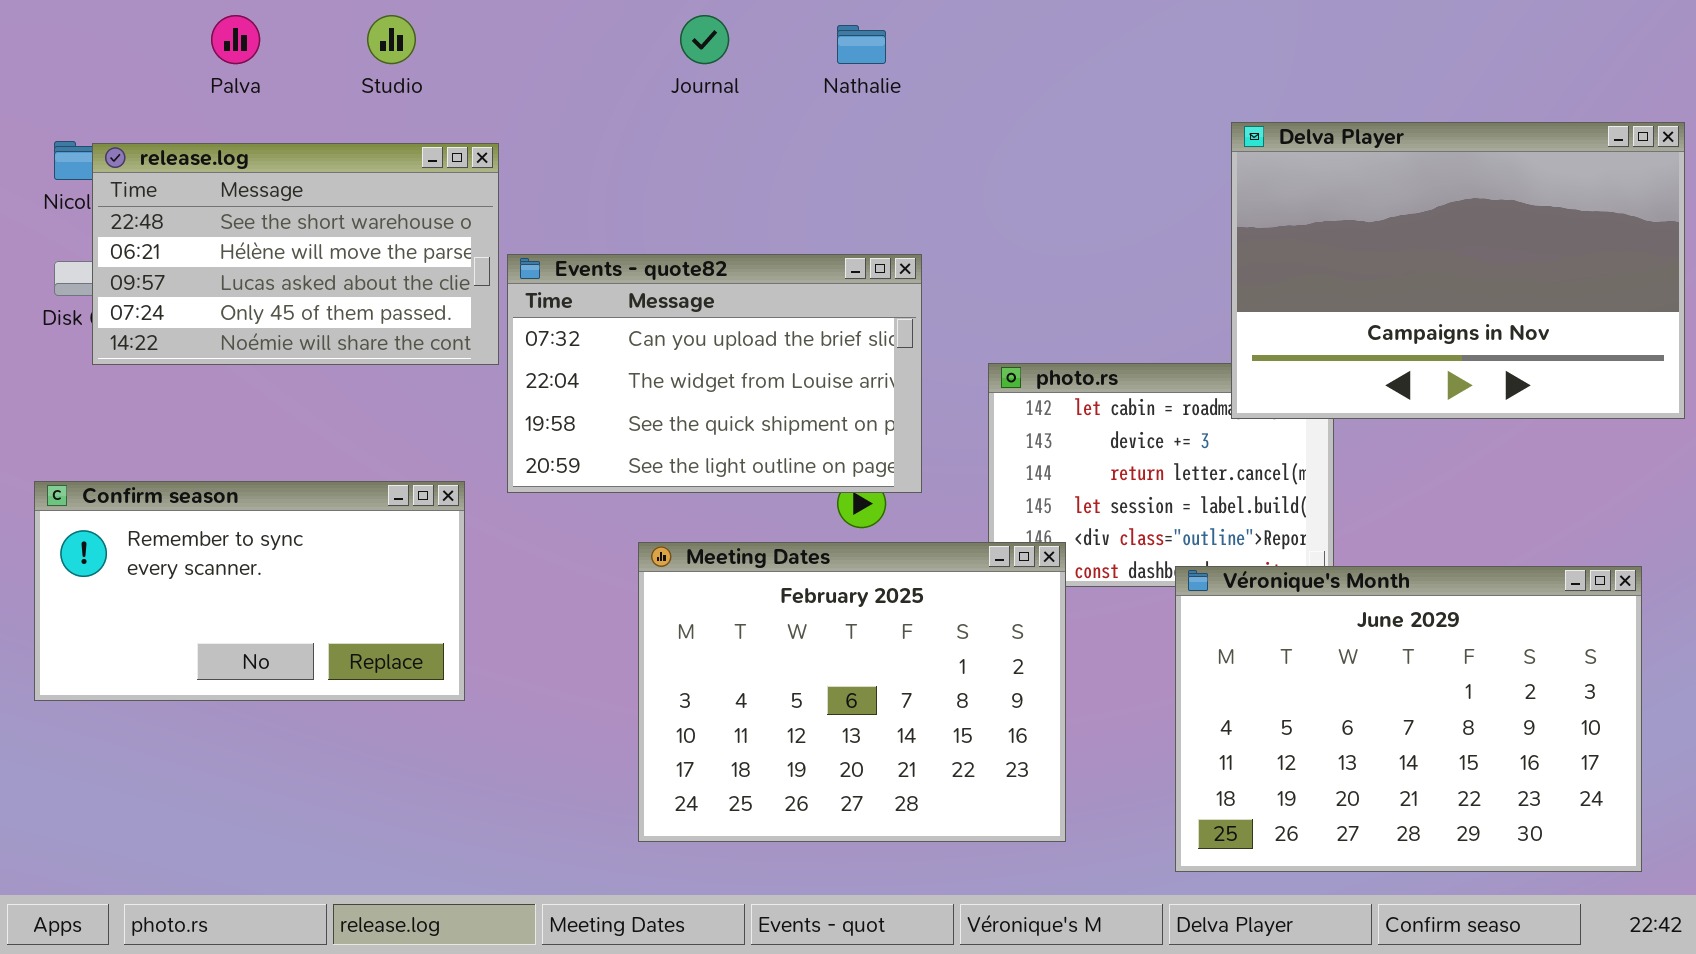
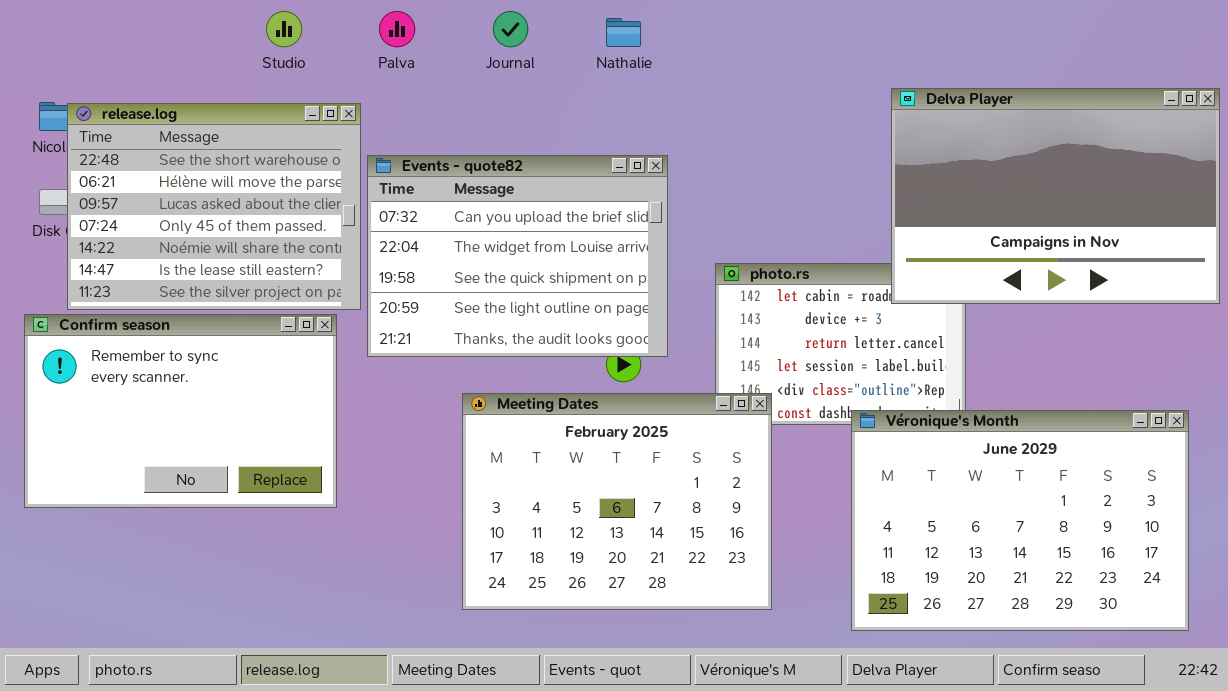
Palva: [211,15,260,64] -> [379,11,415,47], moved
release.log: [92,143,499,365] -> [67,103,361,310], resized
Events - quote82: [507,254,922,493] -> [367,155,668,357], resized
Confirm season: [34,481,465,701] -> [24,314,337,508], resized

